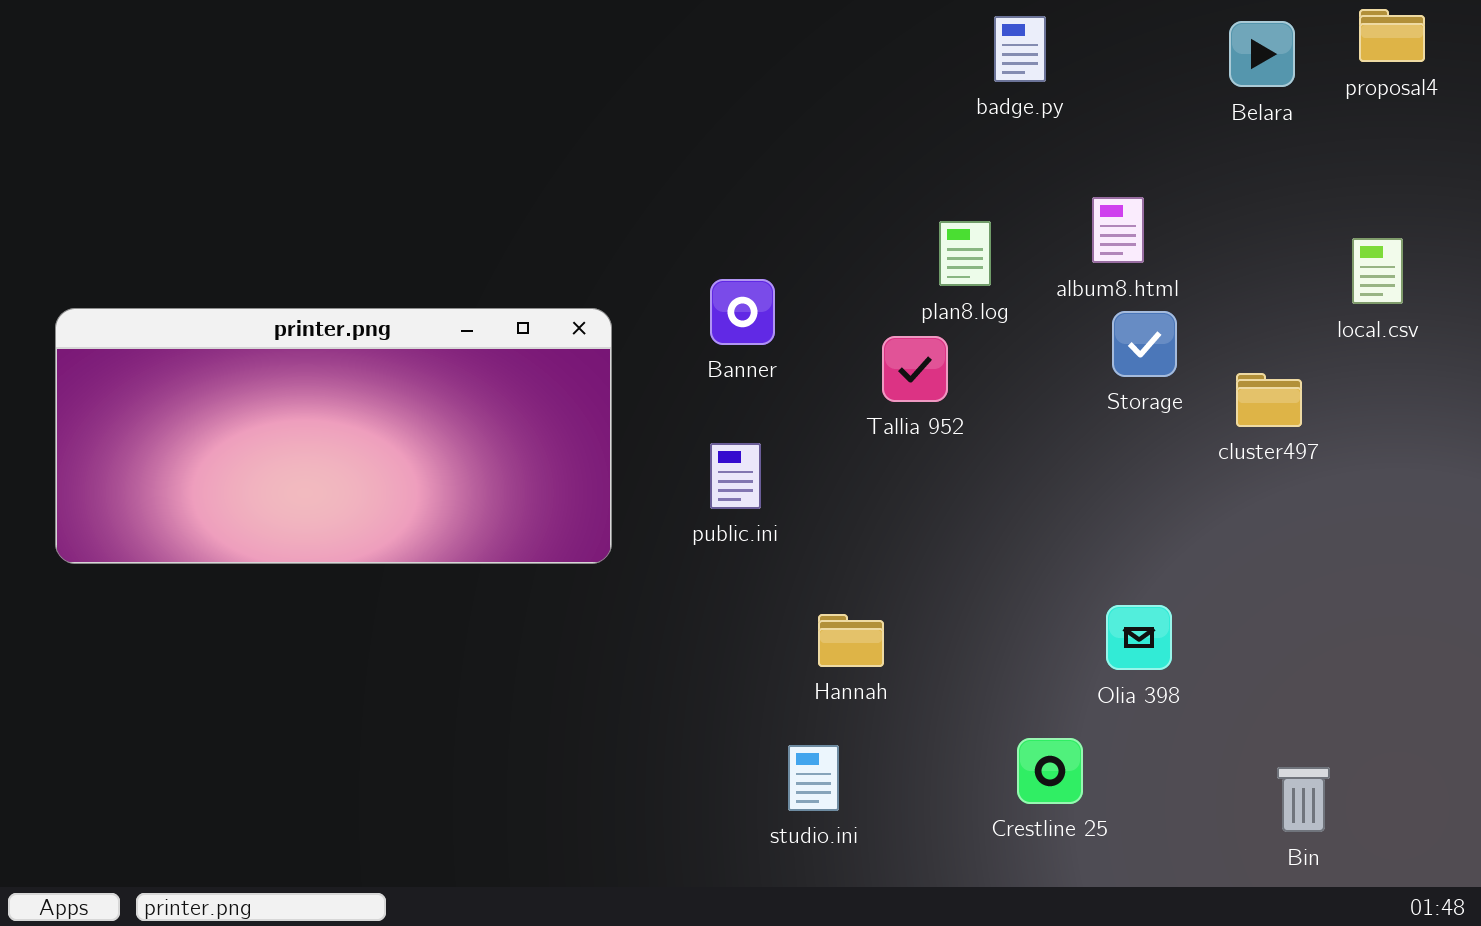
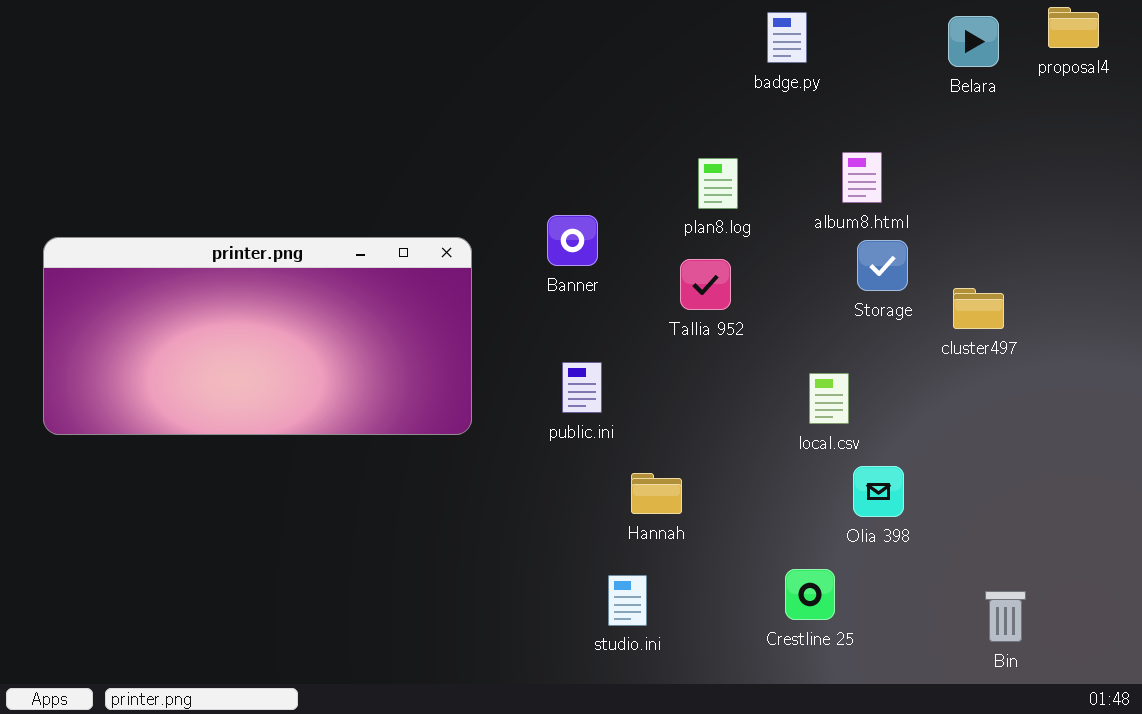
plan8.log: [939,221,991,286] -> [698,158,738,209], moved
local.csv: [1352,238,1403,304] -> [809,373,849,424], moved
public.ini: [710,443,761,509] -> [562,362,602,413], moved

